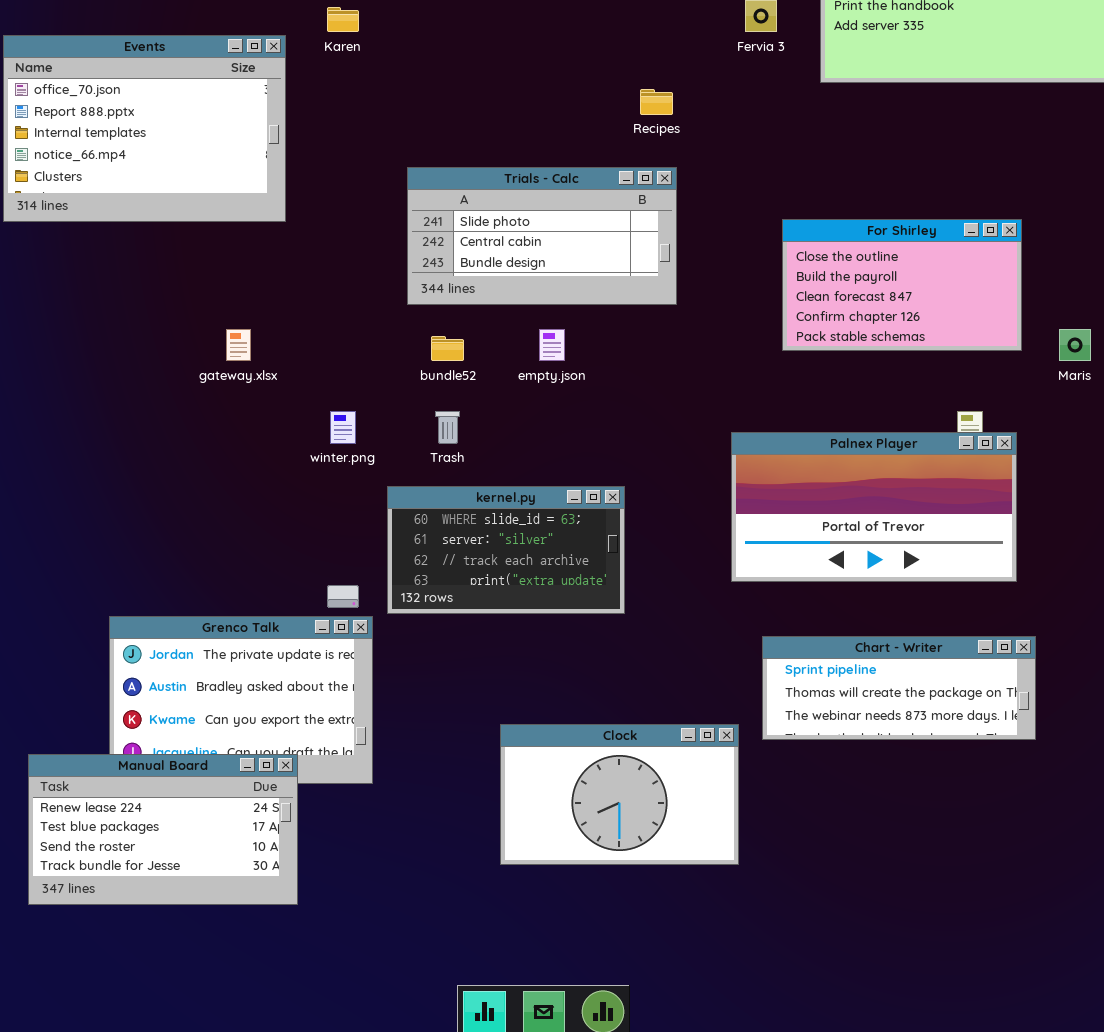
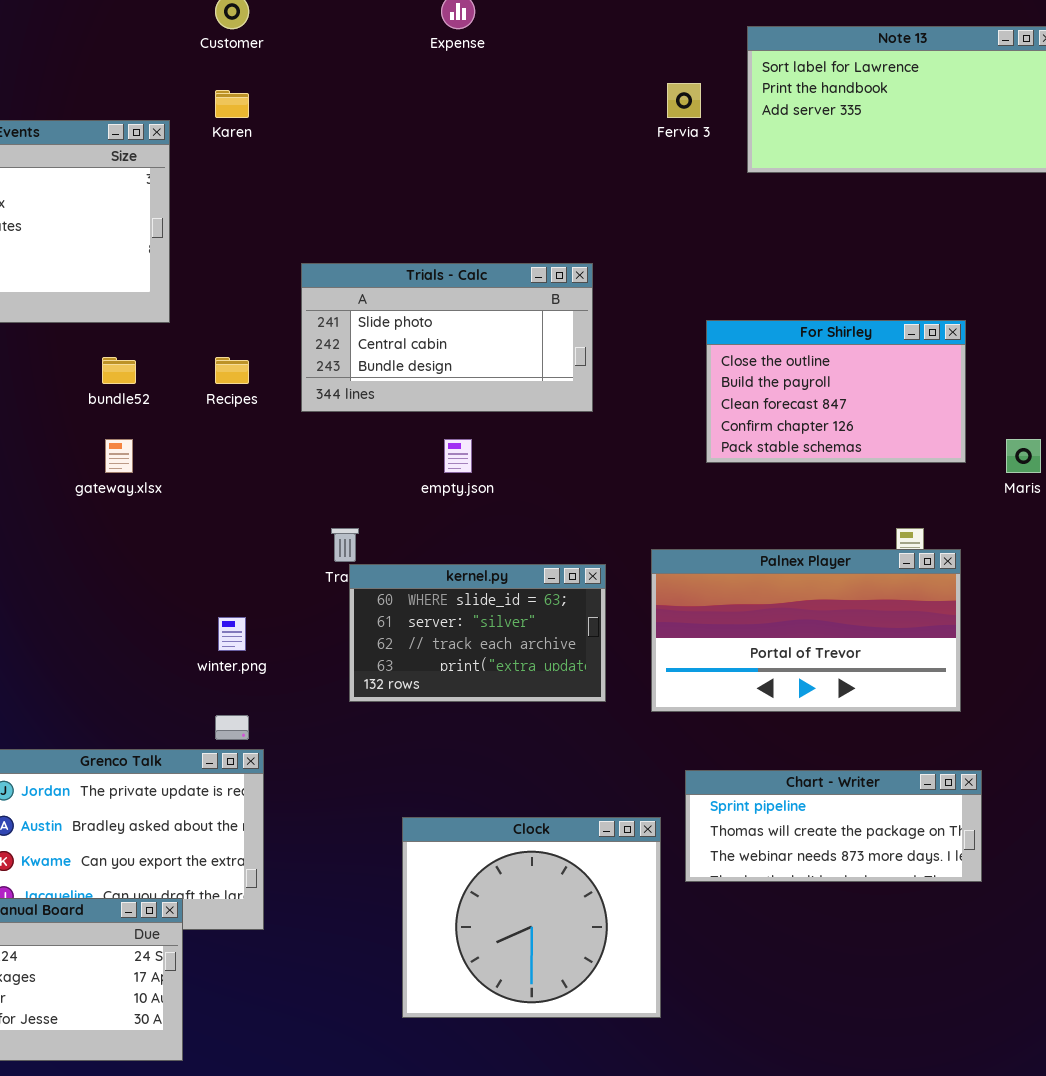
Recipes: [640,89,673,115] -> [215,357,249,384], moved
bundle52: [431,336,464,361] -> [102,357,136,384], moved
winter.png: [330,411,356,444] -> [218,617,246,651], moved
kernel.py: [387,486,625,614] -> [349,564,606,702], moved
Clock: [500,724,739,865] -> [402,817,661,1018], resized

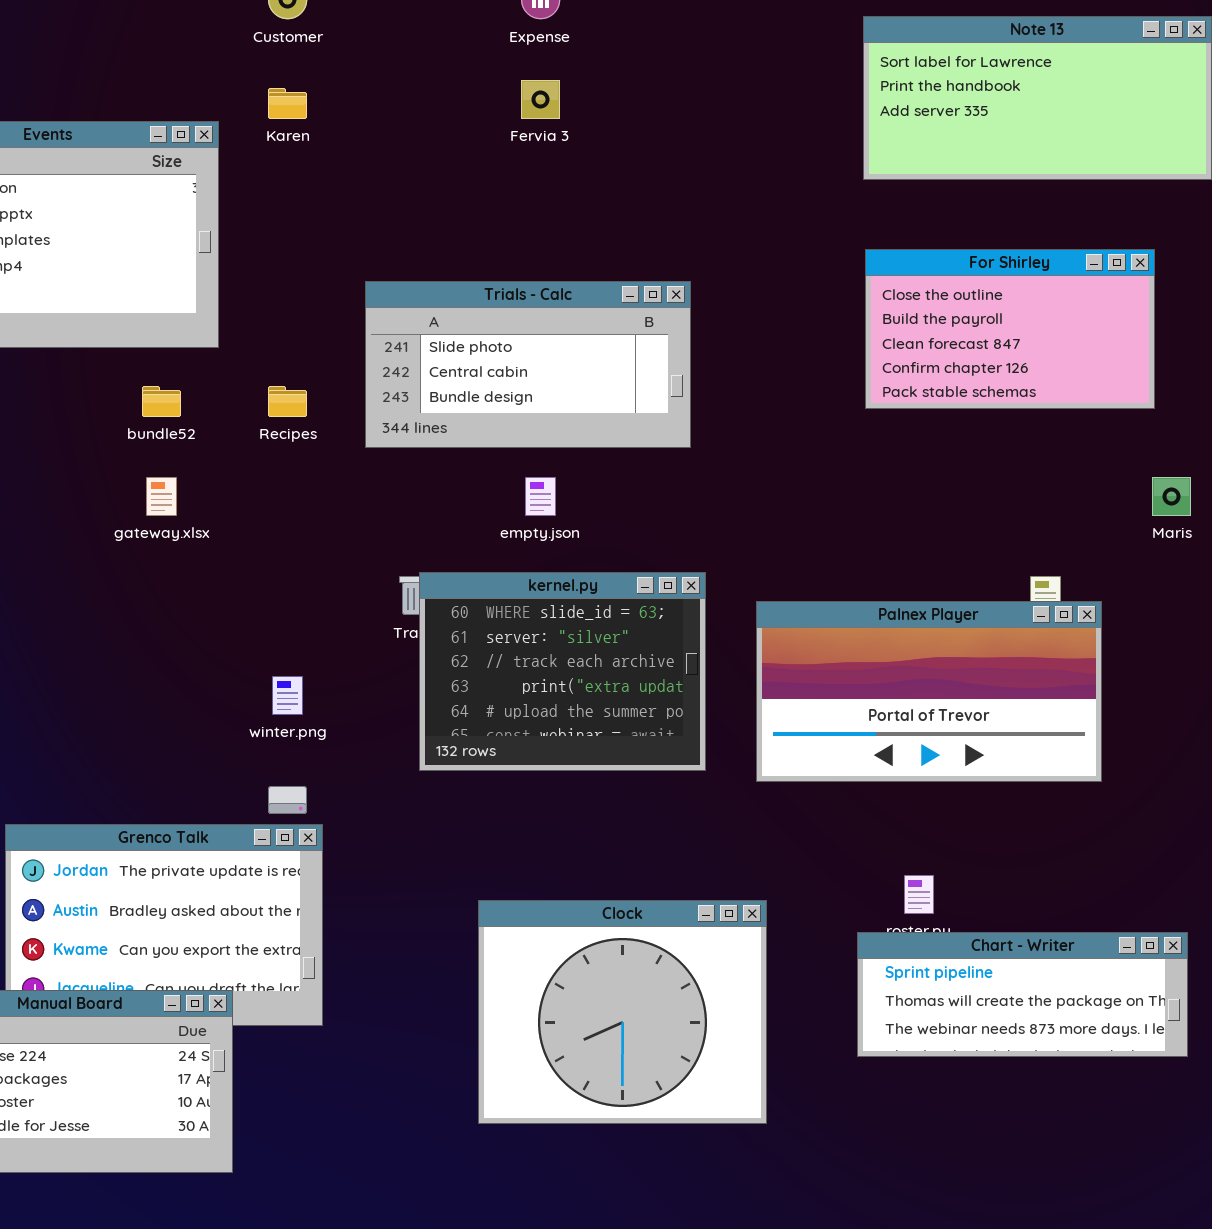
Fervia 3: [667,83,701,118] -> [521,80,560,119], moved
For Shirley: [706,320,966,463] -> [865,249,1155,409], moved
kernel.py: [349,564,606,702] -> [419,572,706,771], resized
Chart - Writer: [685,770,982,882] -> [857,932,1188,1057], moved

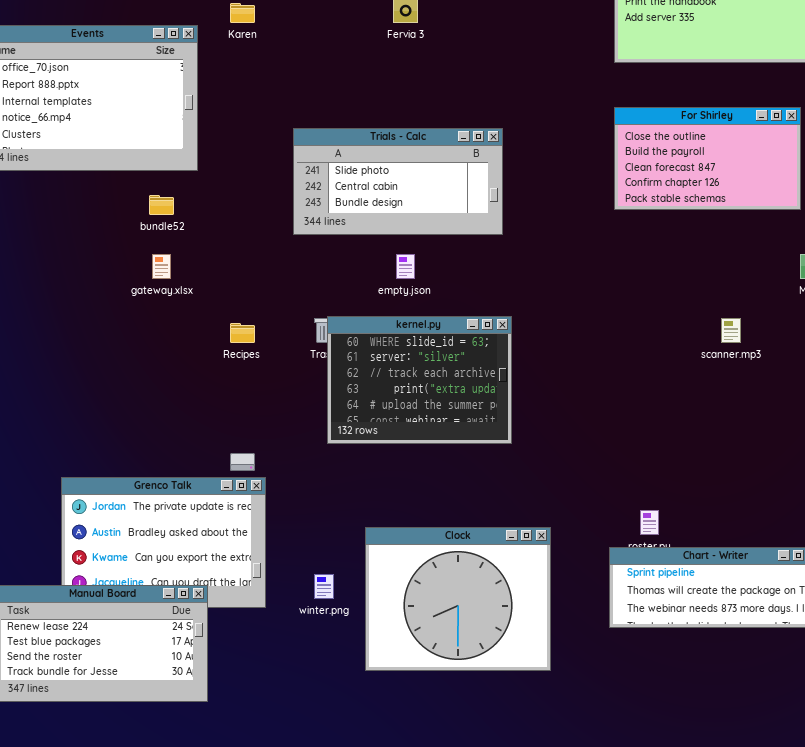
Recipes: [268,386,307,417] -> [230,323,255,343], moved
Palnex Player: [756,601,1102,782] -> none, closed
winter.png: [272,676,303,715] -> [314,574,334,599], moved

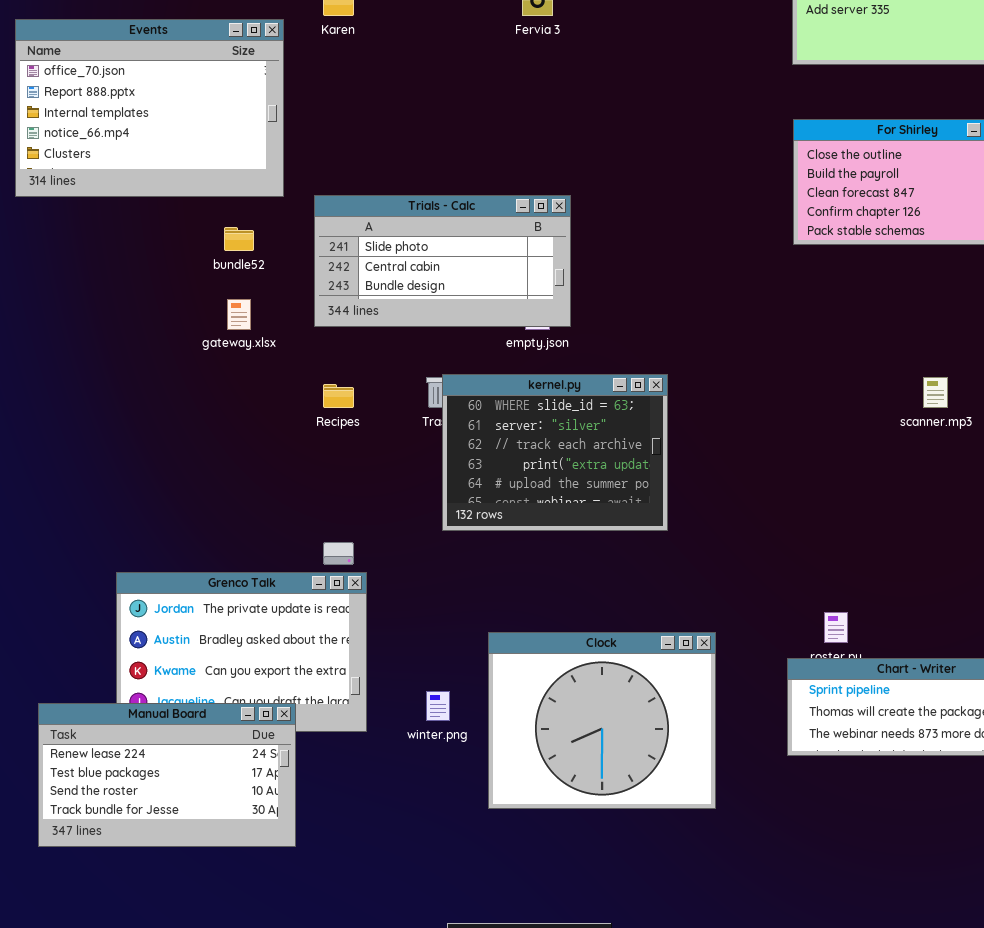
Trials - Calc: [293,128,503,235] -> [314,195,571,327], moved

